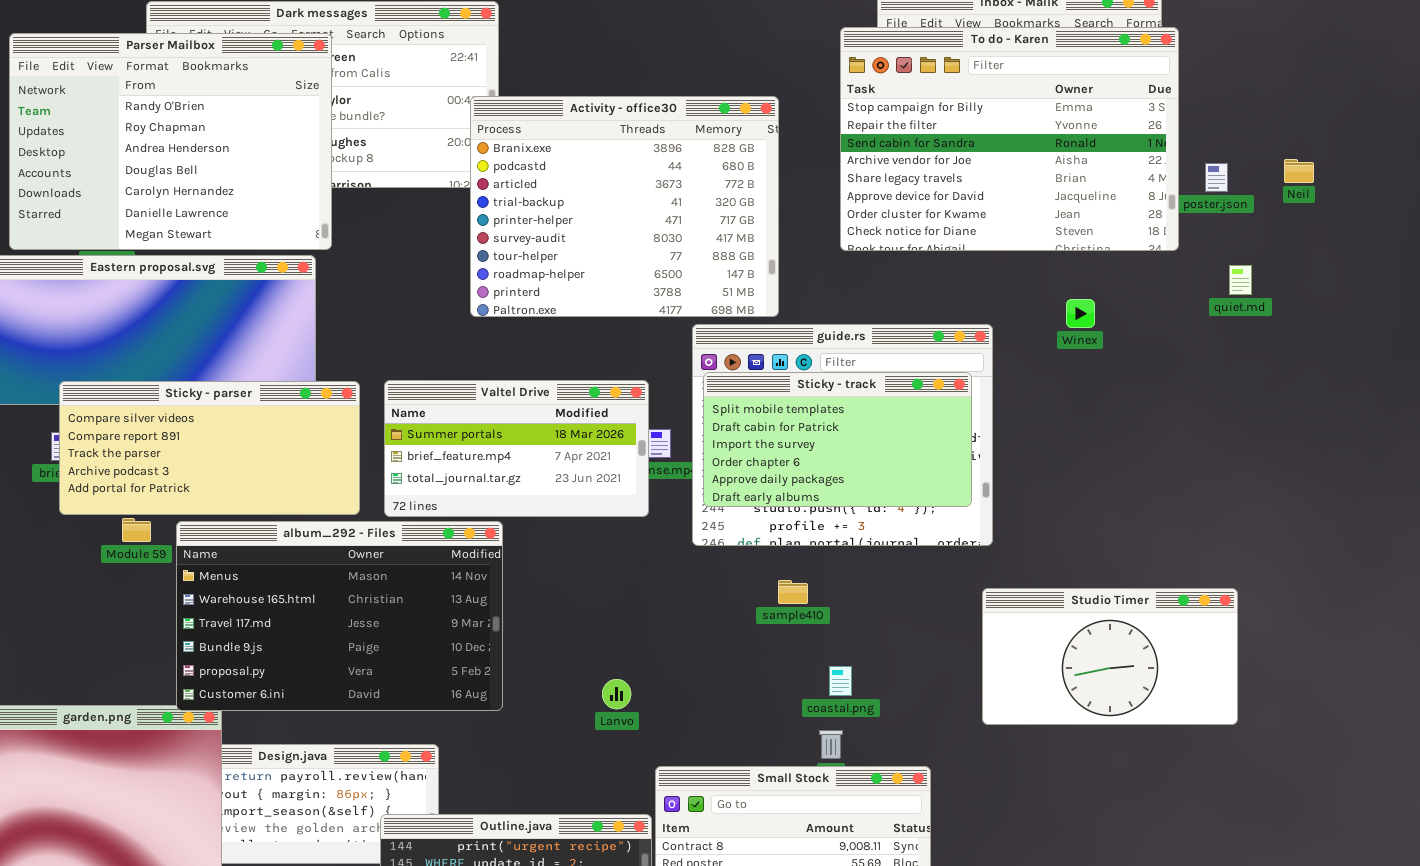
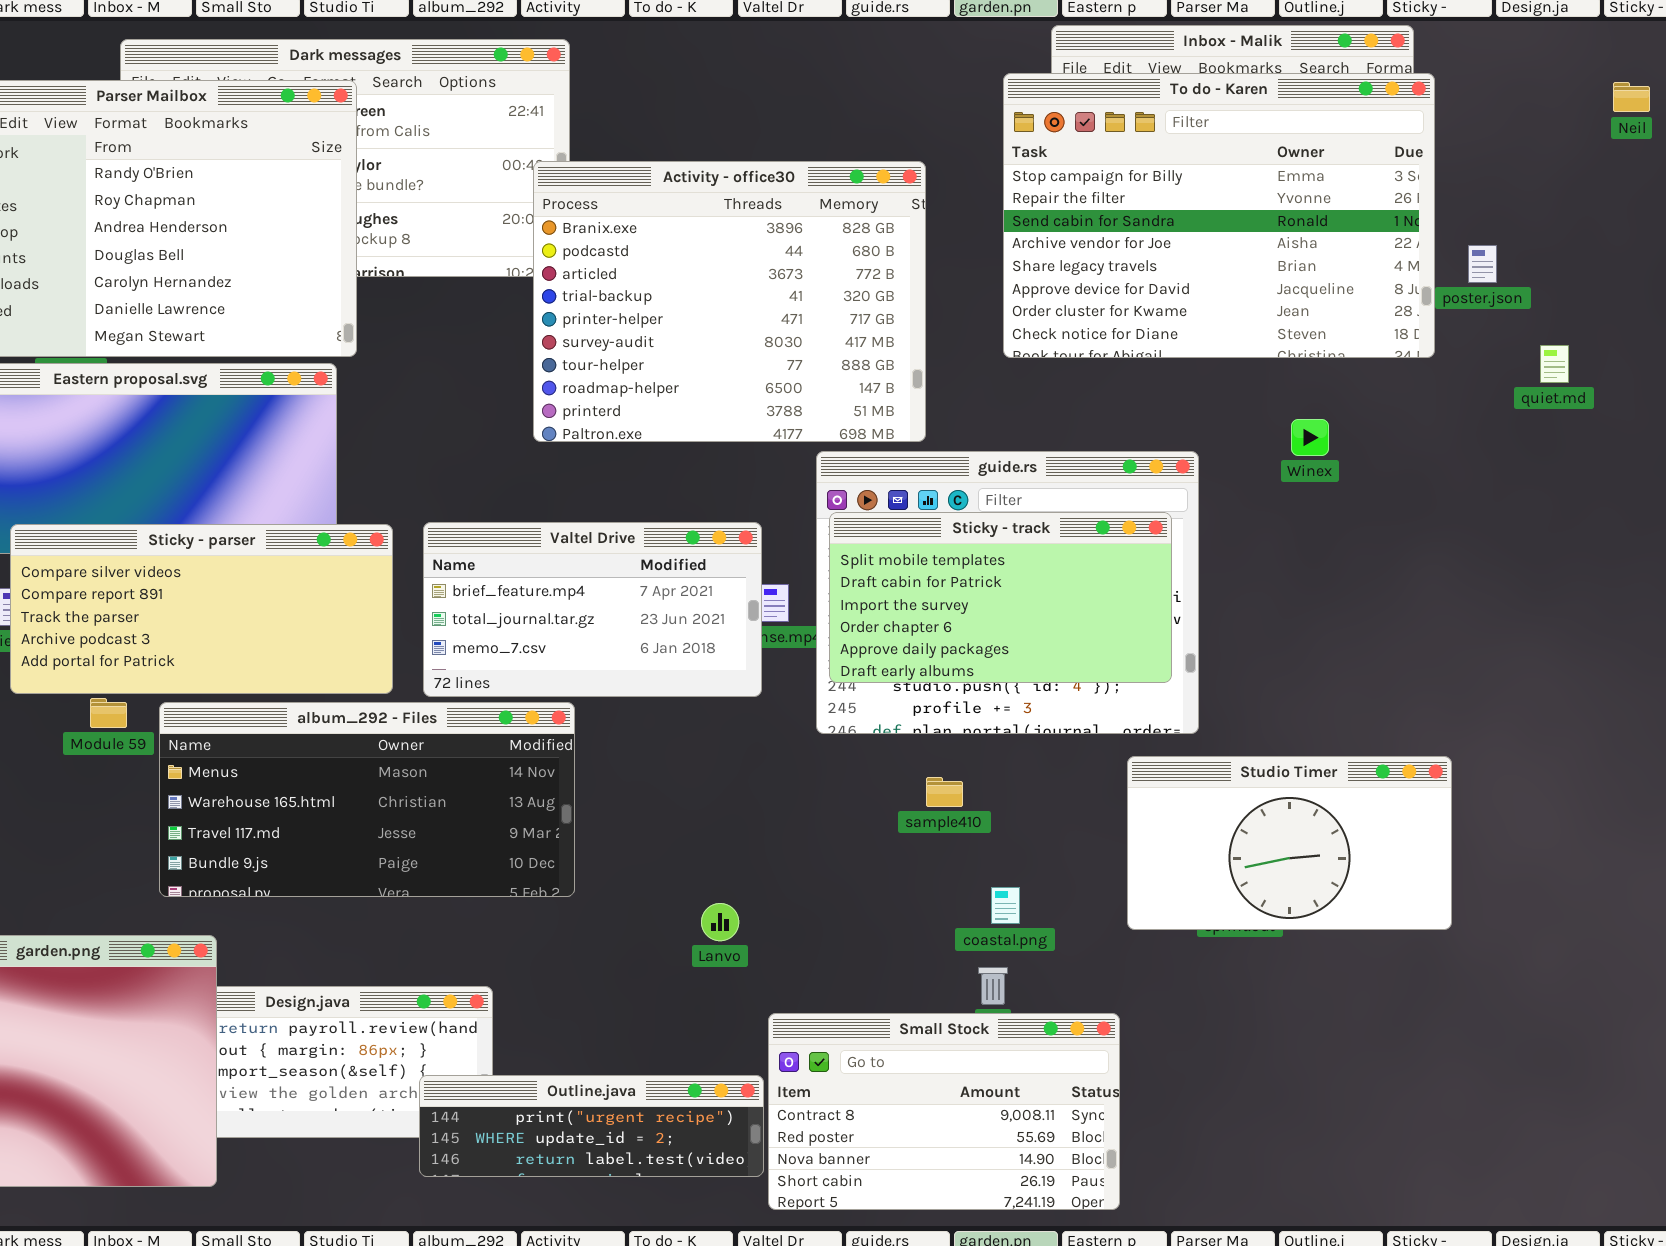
Neil: [1284,159,1314,183] -> [1613,82,1650,112], moved
quiet.md: [1229,265,1252,295] -> [1540,345,1569,383], moved
Valtel Drive: [384,380,649,517] -> [423,522,762,697], scrolled down 1 row
album_292 - Files: [176,521,503,711] -> [159,702,575,897], resized
Studio Timer: [982,588,1238,725] -> [1127,756,1452,930], moved

